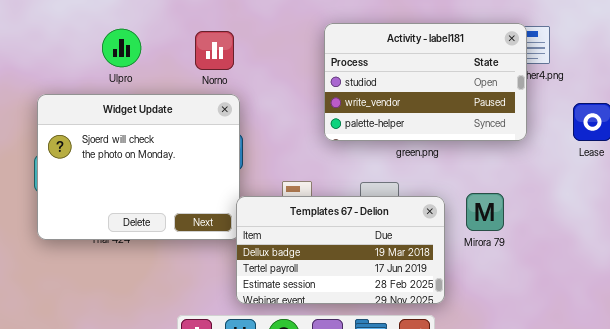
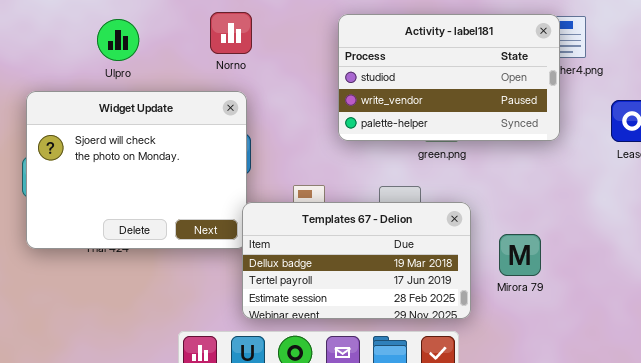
Norno: [195,31,234,70] -> [210,12,252,54], moved
Mirora 79: [466,193,504,231] -> [499,234,541,276], moved

